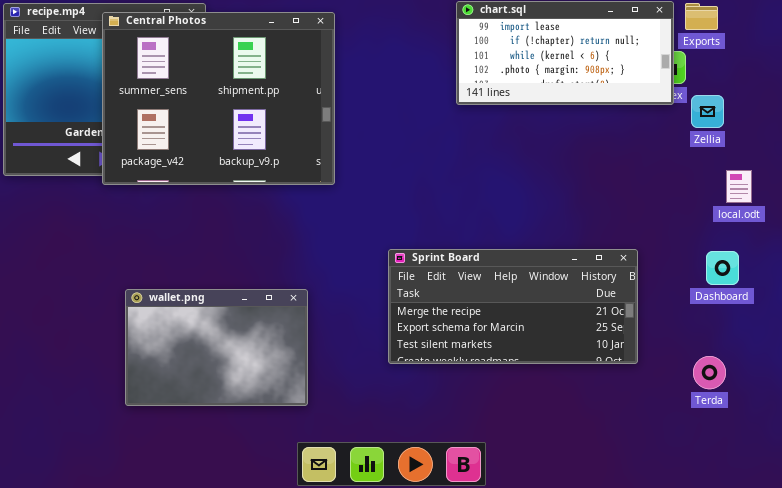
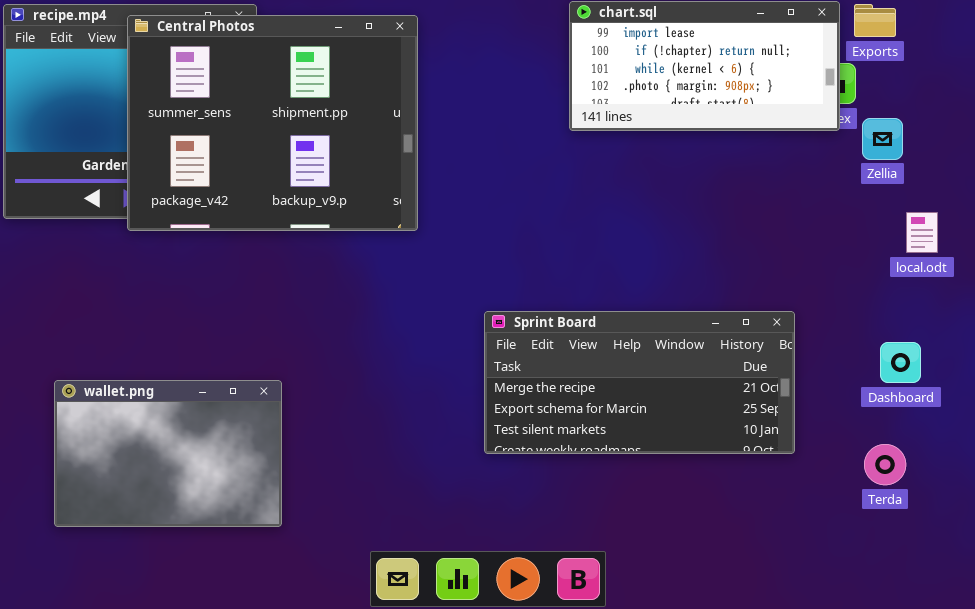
Dashboard: [706,251,739,285] -> [880,342,921,383], moved
wallet.png: [125,289,308,406] -> [54,380,282,527], moved

